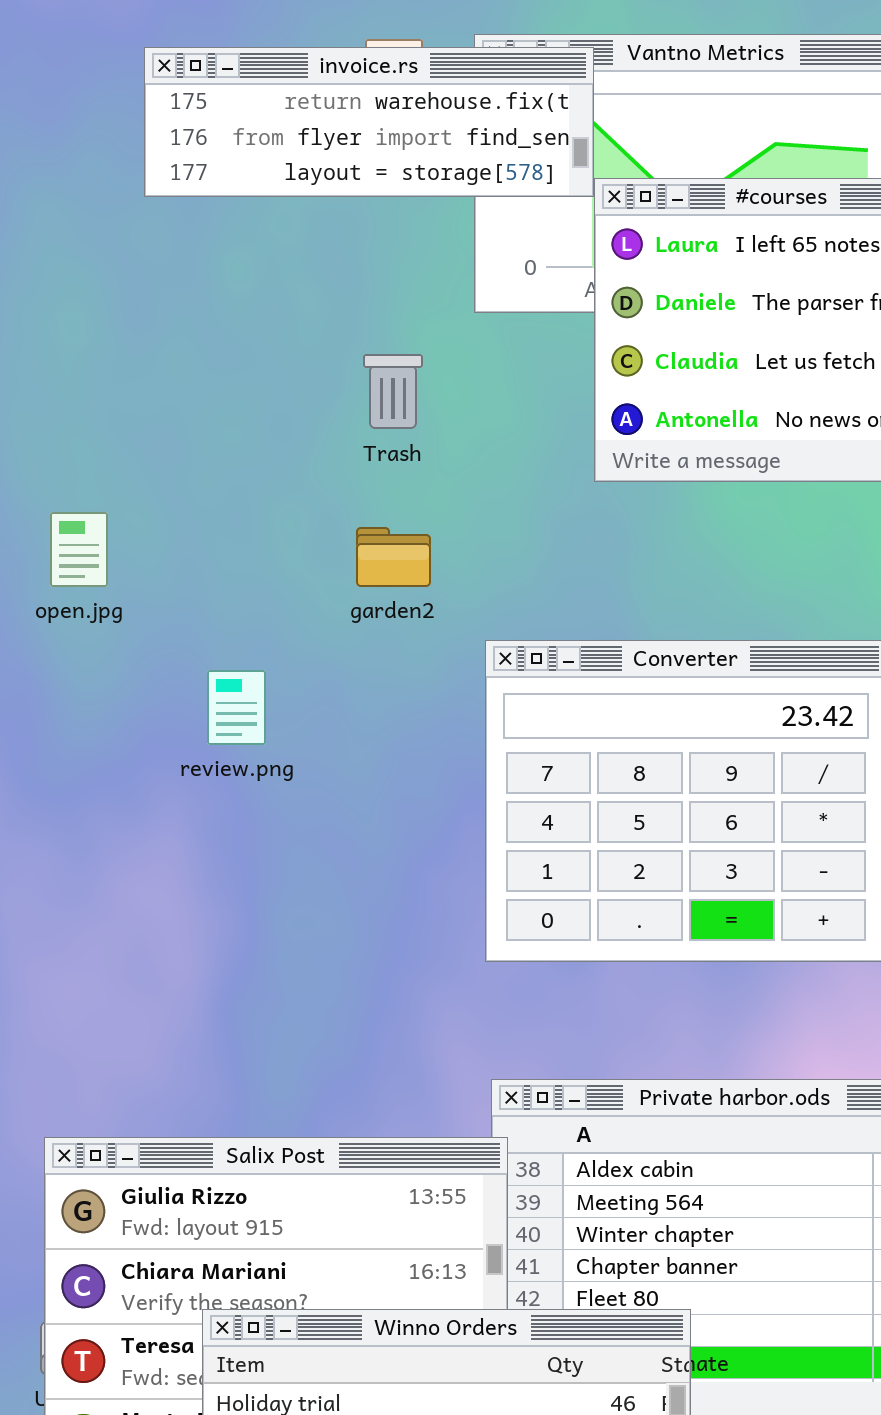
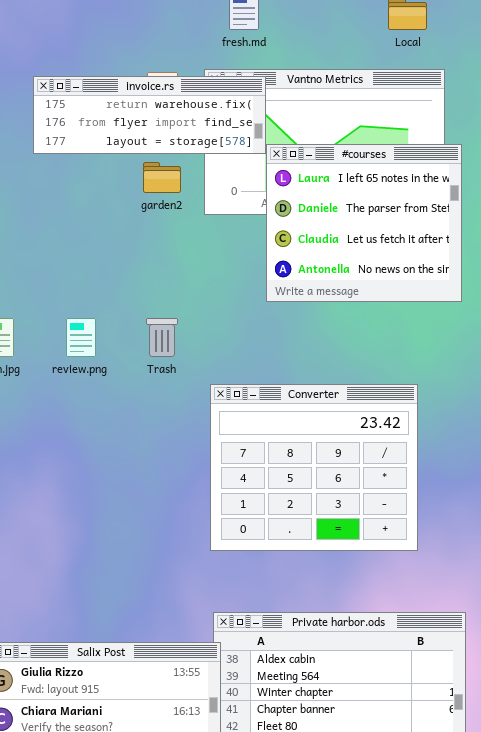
Trash: [363,354,423,429] -> [146,318,178,357], moved
garden2: [356,527,431,587] -> [143,162,181,193], moved
review.png: [207,670,266,745] -> [66,318,96,357], moved

